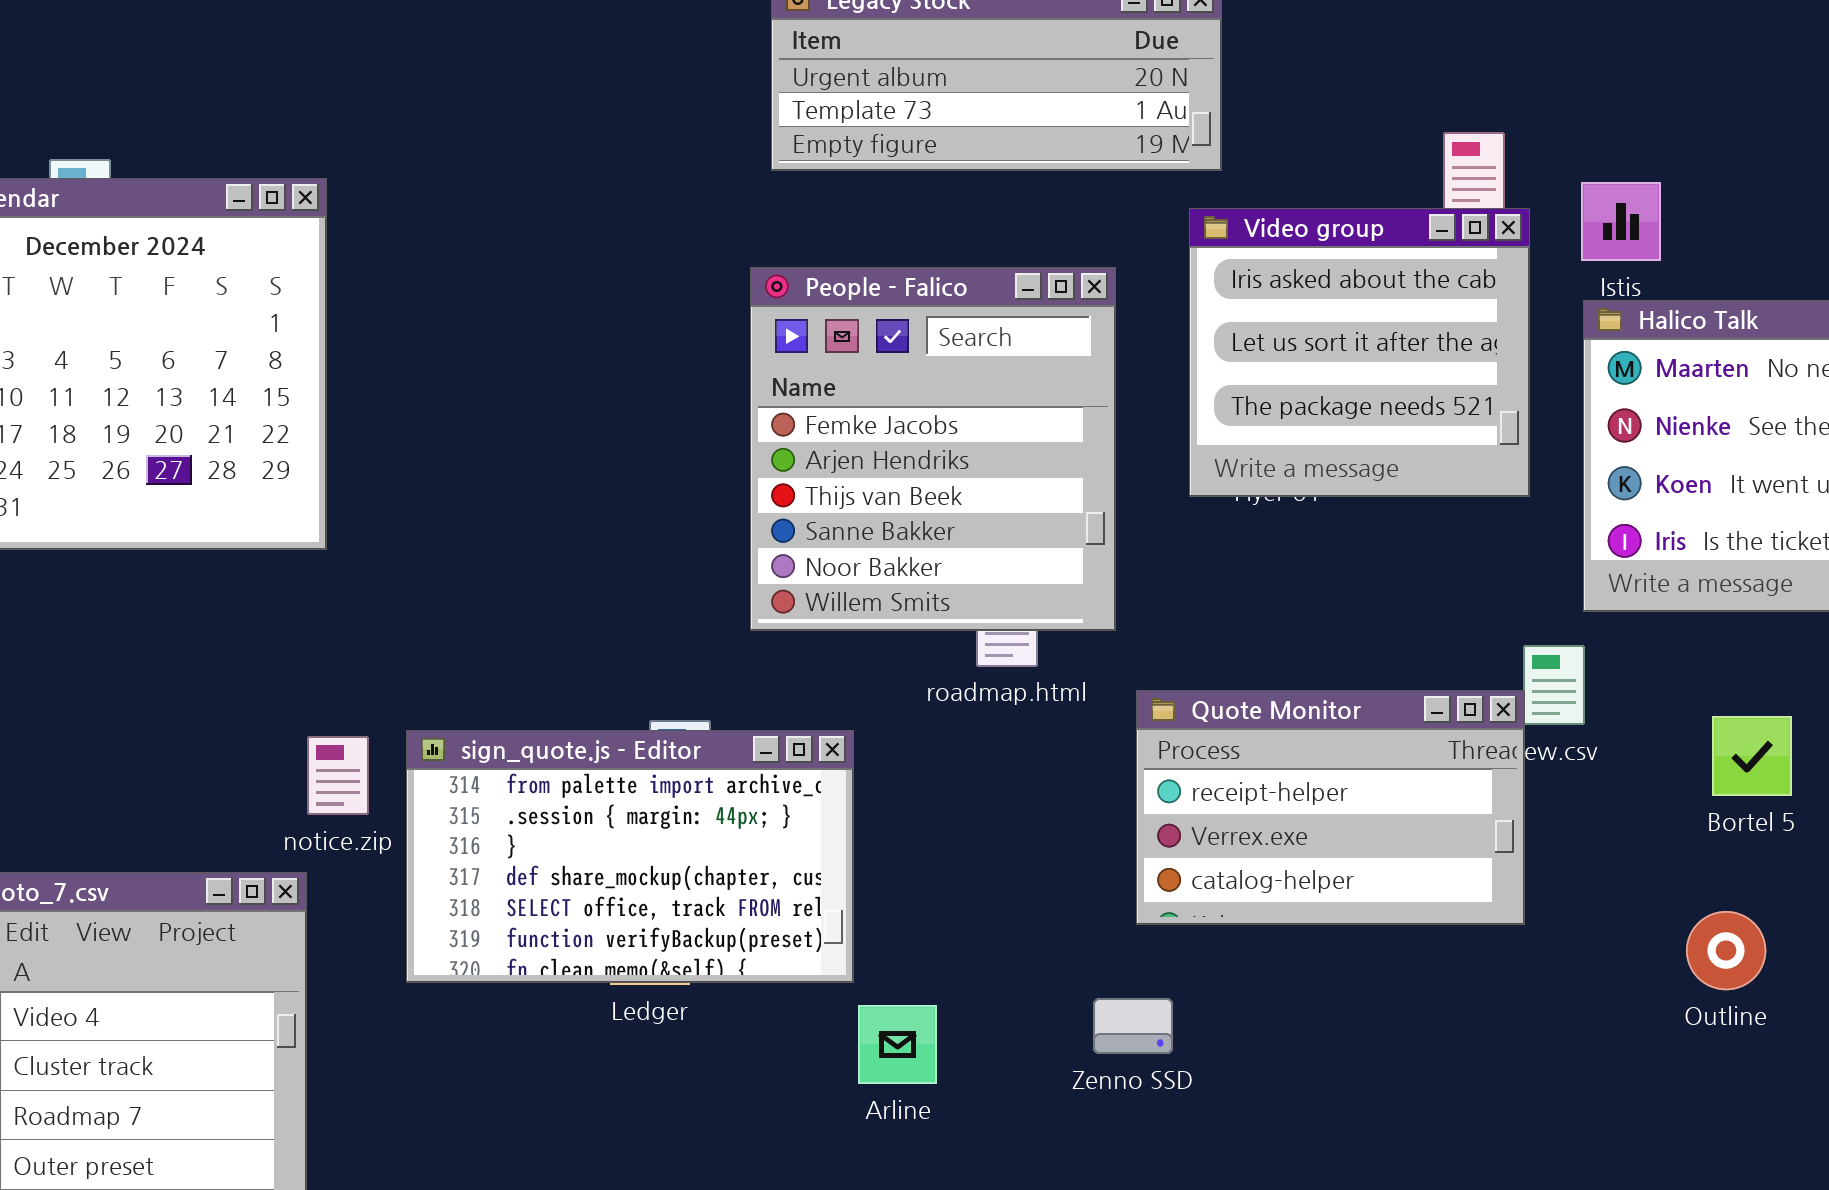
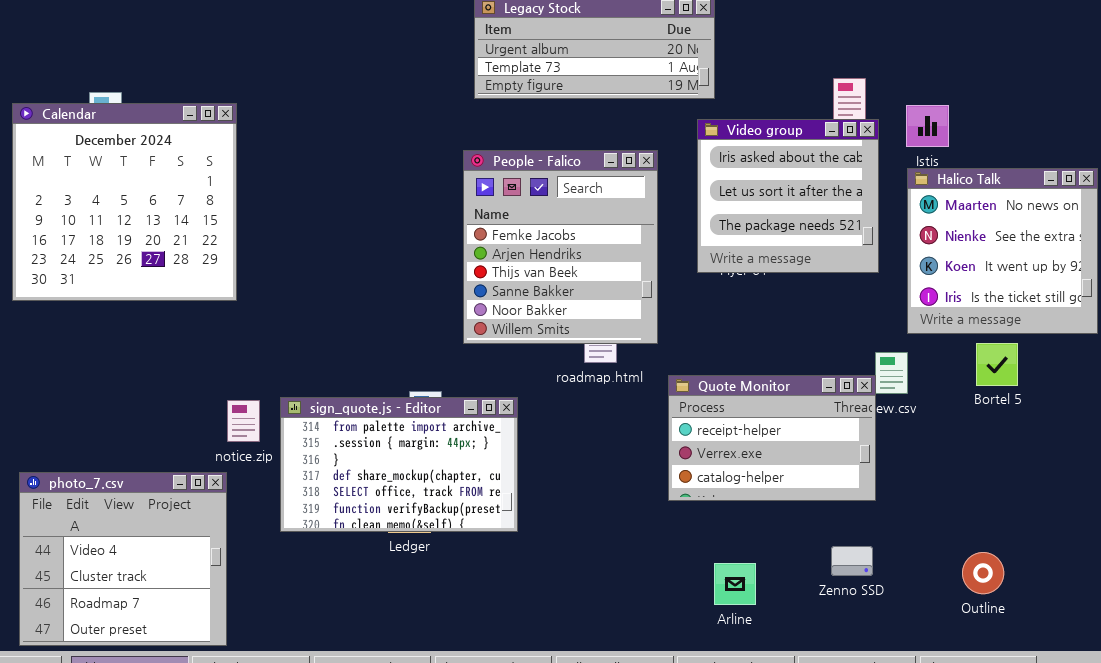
Bortel 5: [1712,716,1792,796] -> [976,343,1018,386], moved
Outline: [1686,911,1766,990] -> [962,552,1004,594], moved
Zenno SSD: [1093,998,1173,1054] -> [831,546,873,576], moved
Arline: [858,1005,937,1084] -> [714,563,756,605], moved

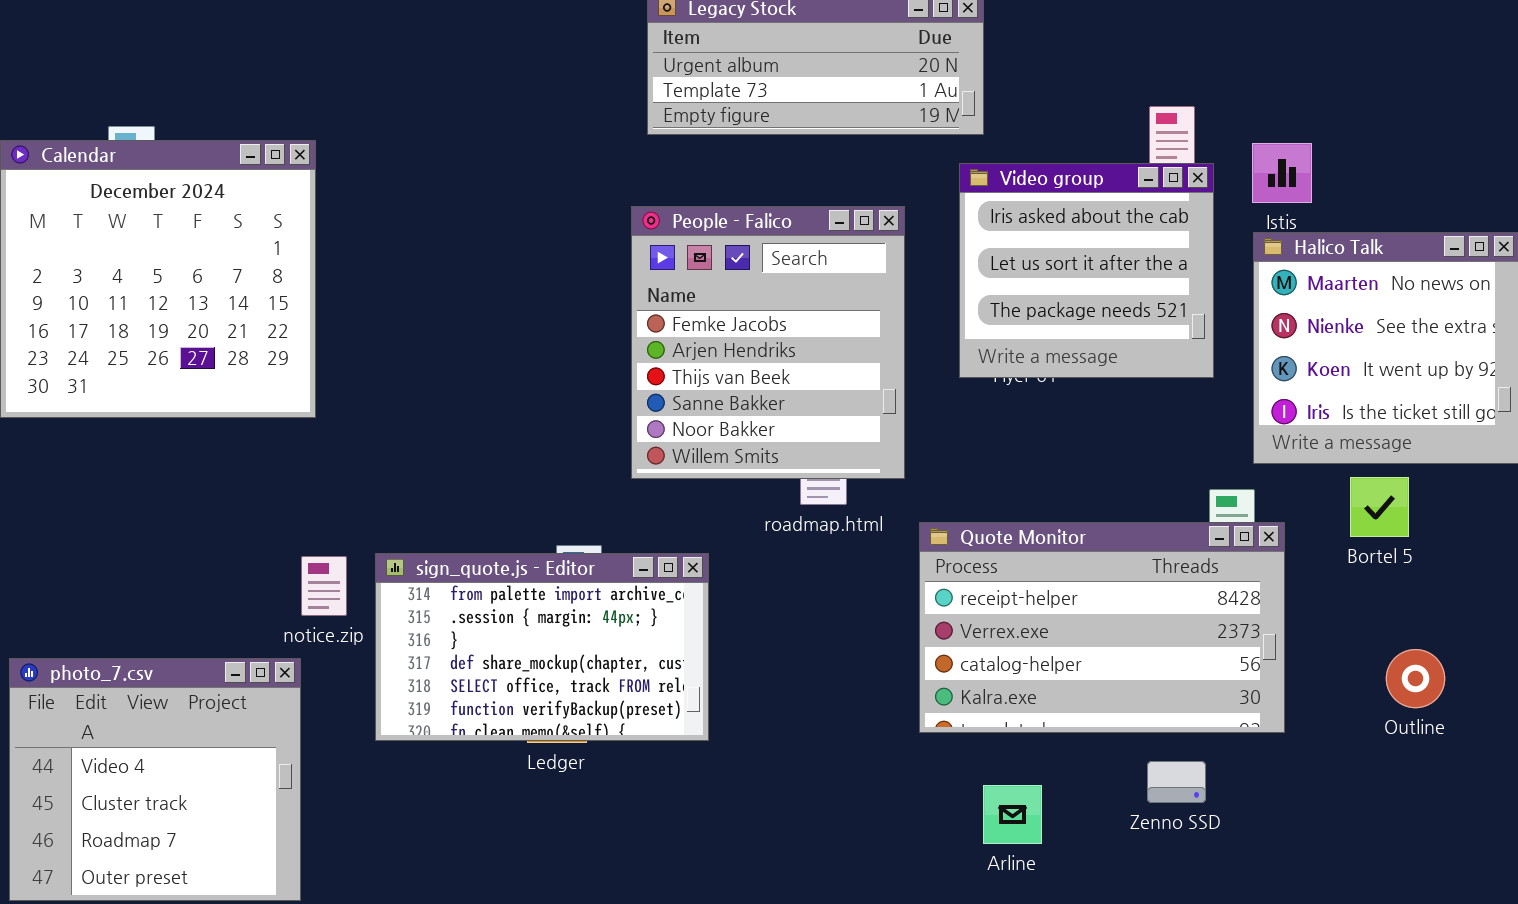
Quote Monitor: [668,375,876,501] -> [919,522,1285,733], resized
Outline: [962,552,1004,594] -> [1386,649,1445,708], moved

